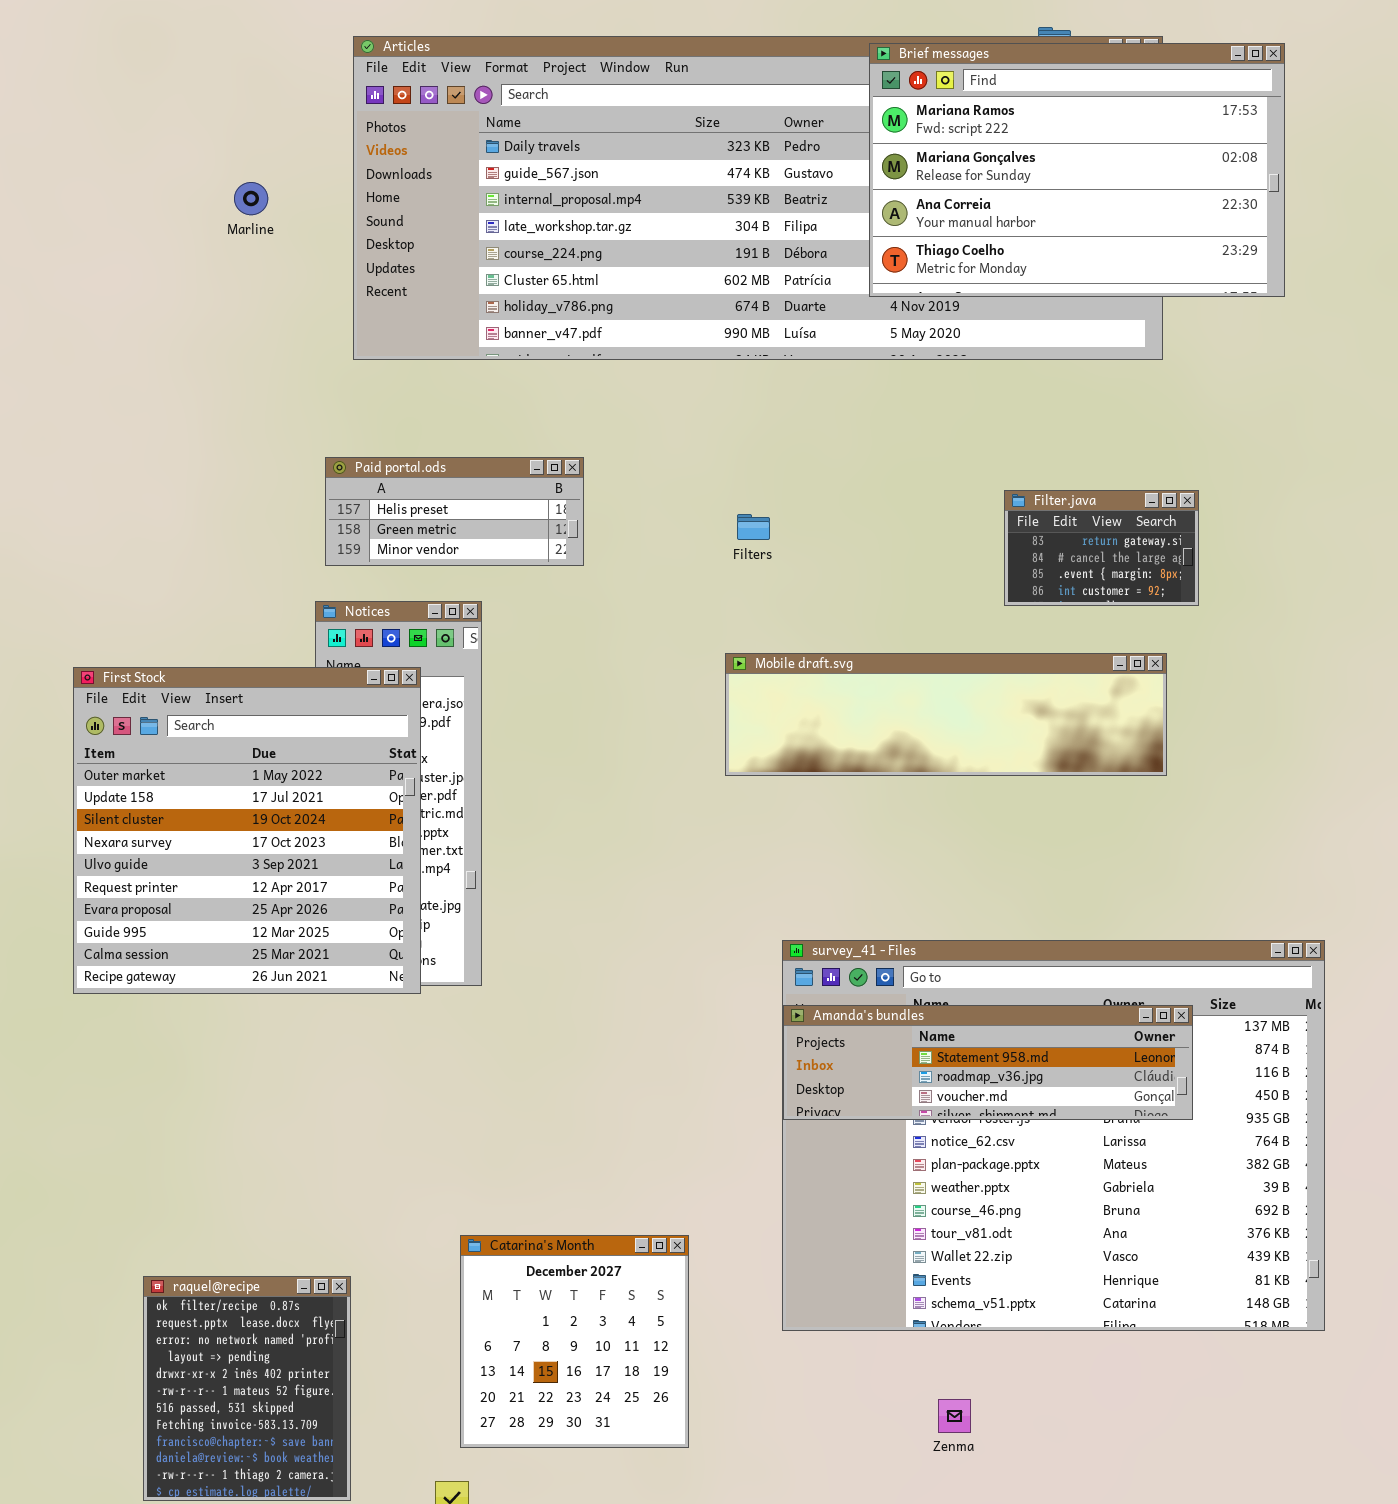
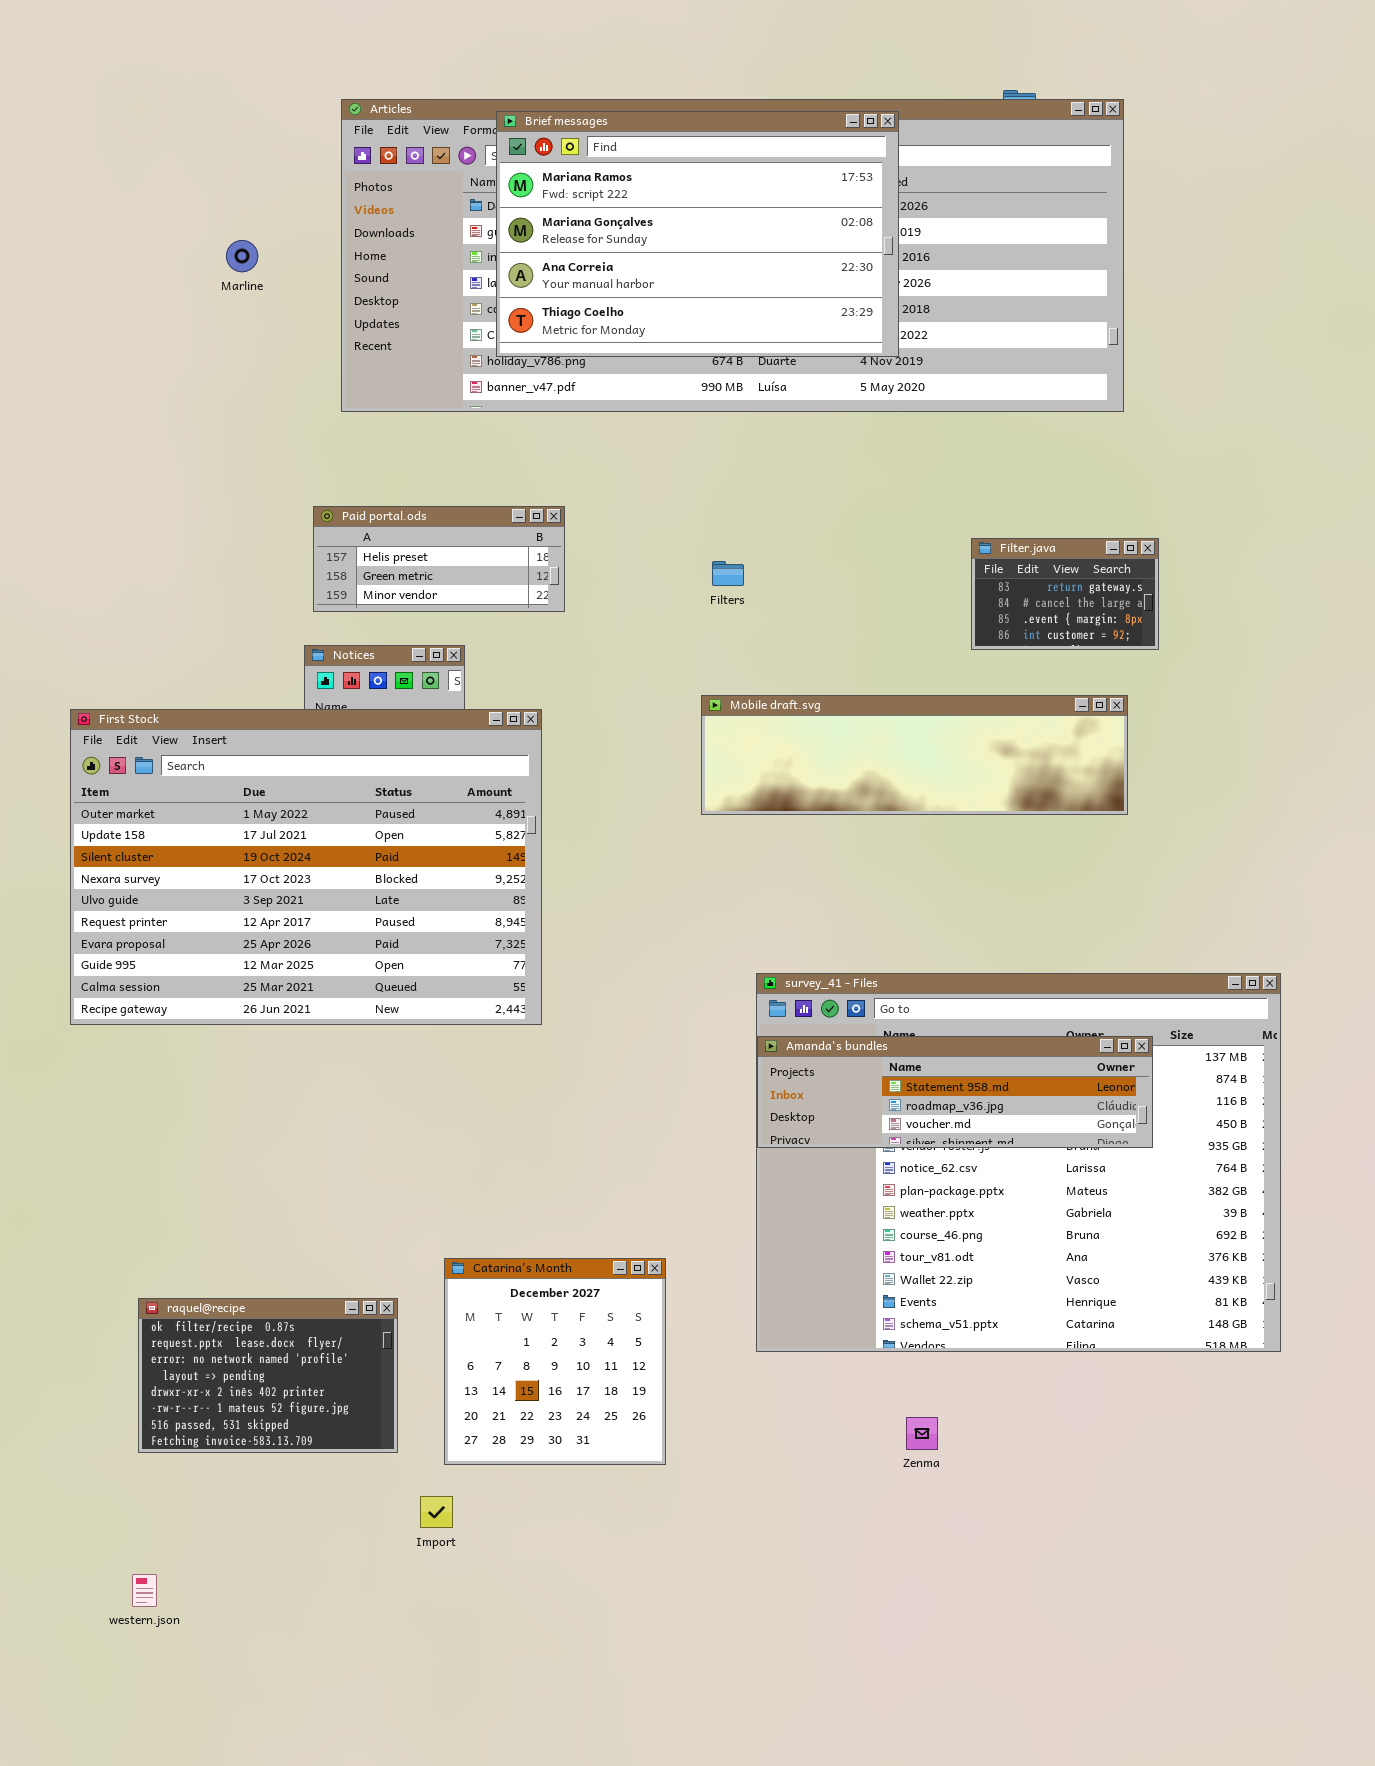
Brief messages: [869,43,1285,297] -> [496,111,899,357], moved
First Stock: [73,667,421,994] -> [70,709,542,1025], resized
raquel@recipe: [143,1276,351,1501] -> [138,1298,398,1453], resized

